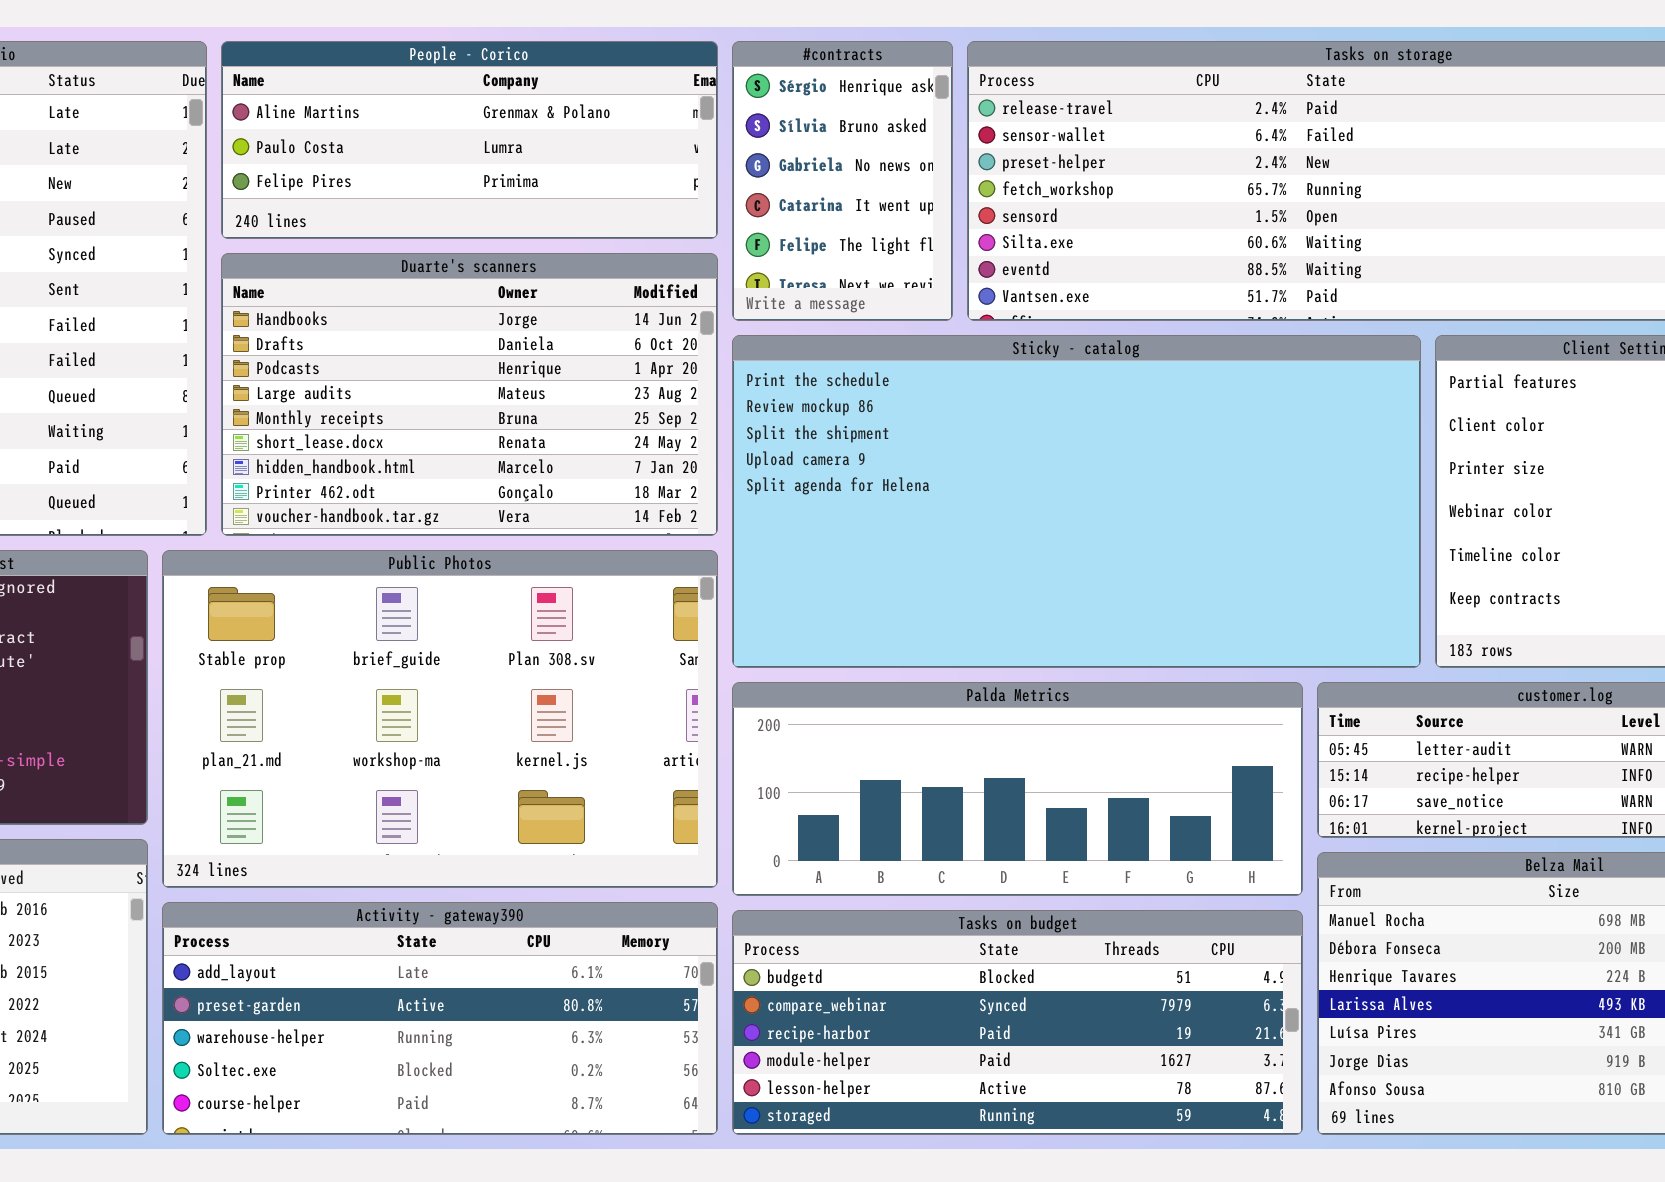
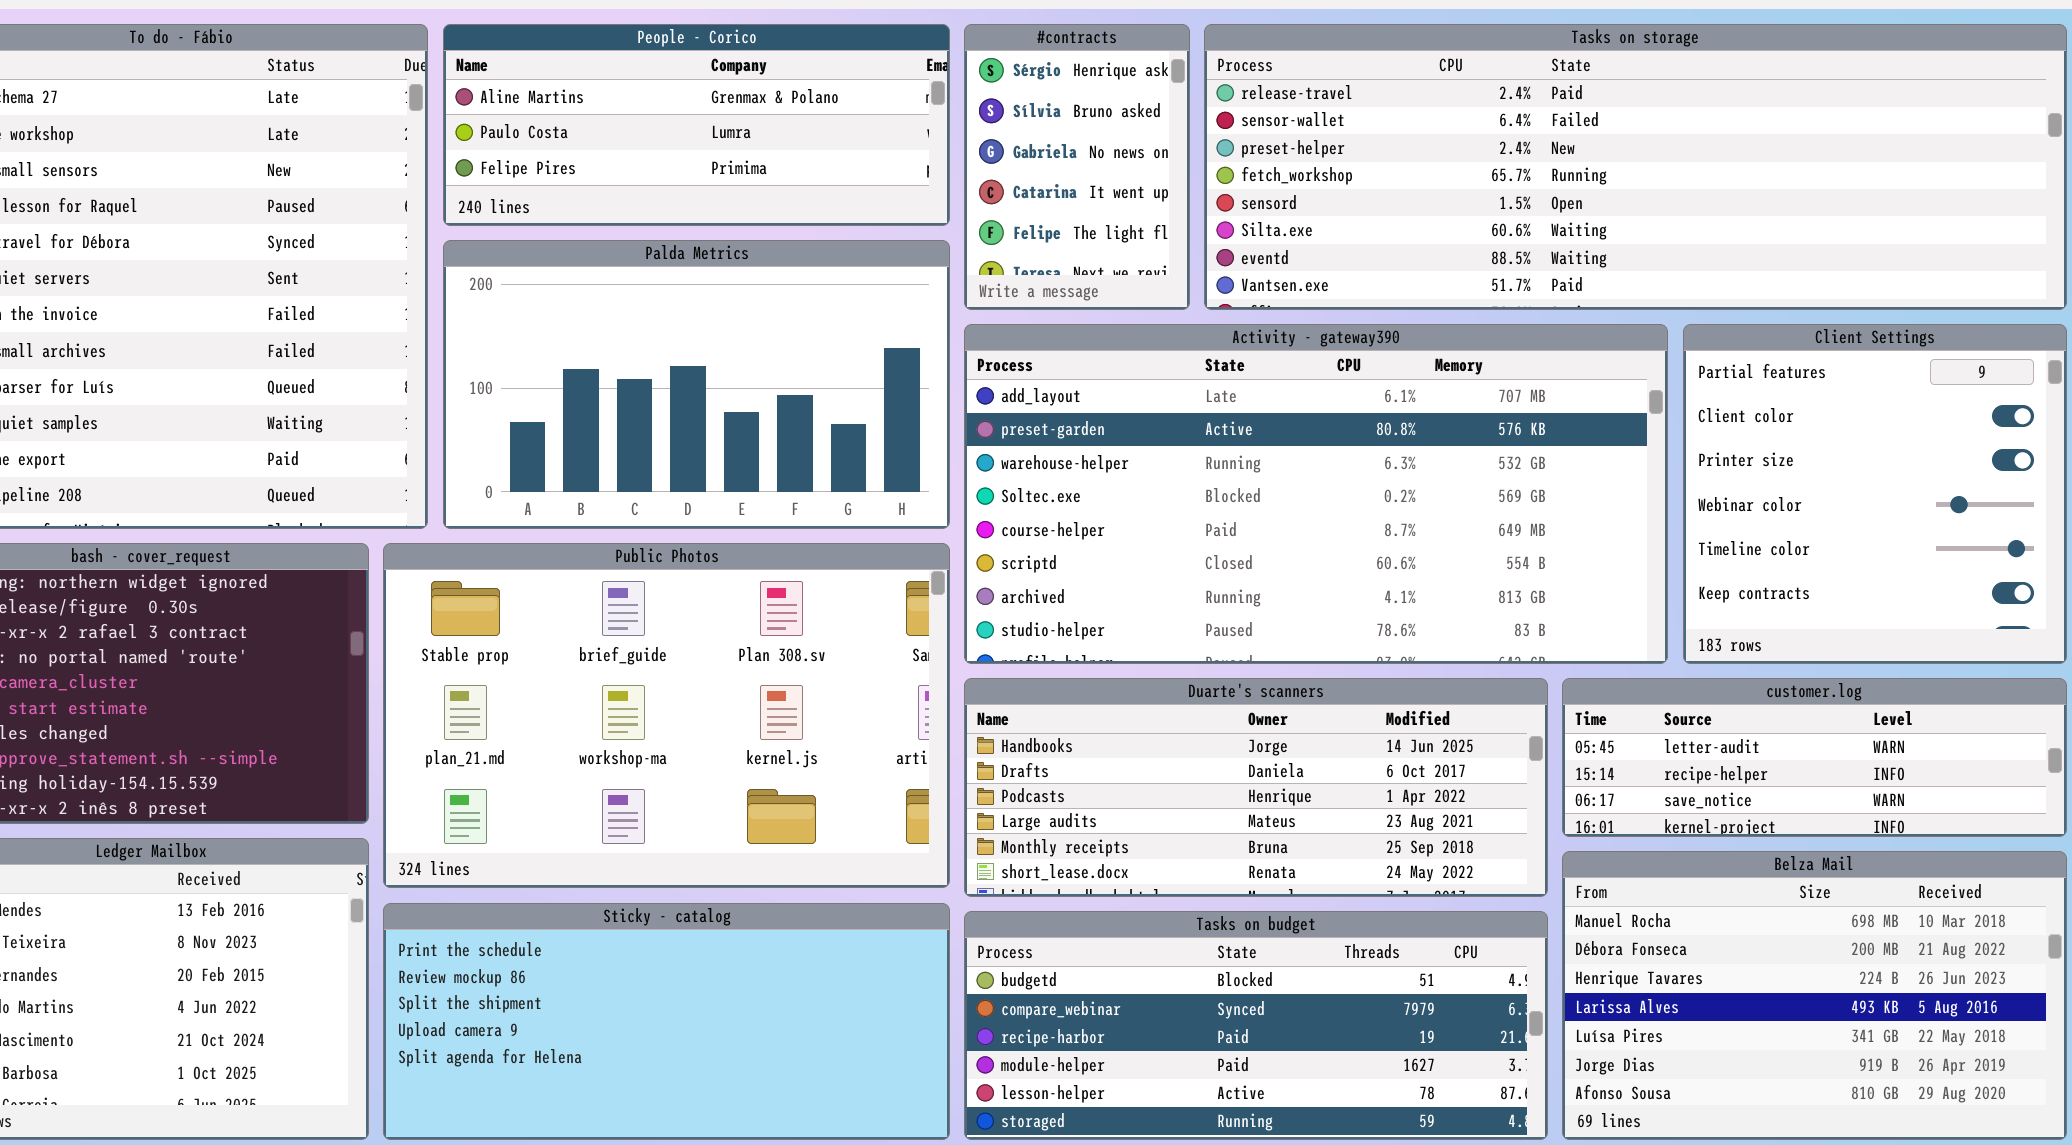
Duarte's scanners: [221,253,718,536] -> [964,678,1548,897], moved, resized
Sticky - catalog: [732,335,1421,668] -> [383,903,950,1140], moved, resized
Palda Metrics: [732,682,1303,896] -> [443,240,950,529], moved, resized
Activity - gateway390: [162,902,718,1135] -> [964,324,1668,664], moved, resized

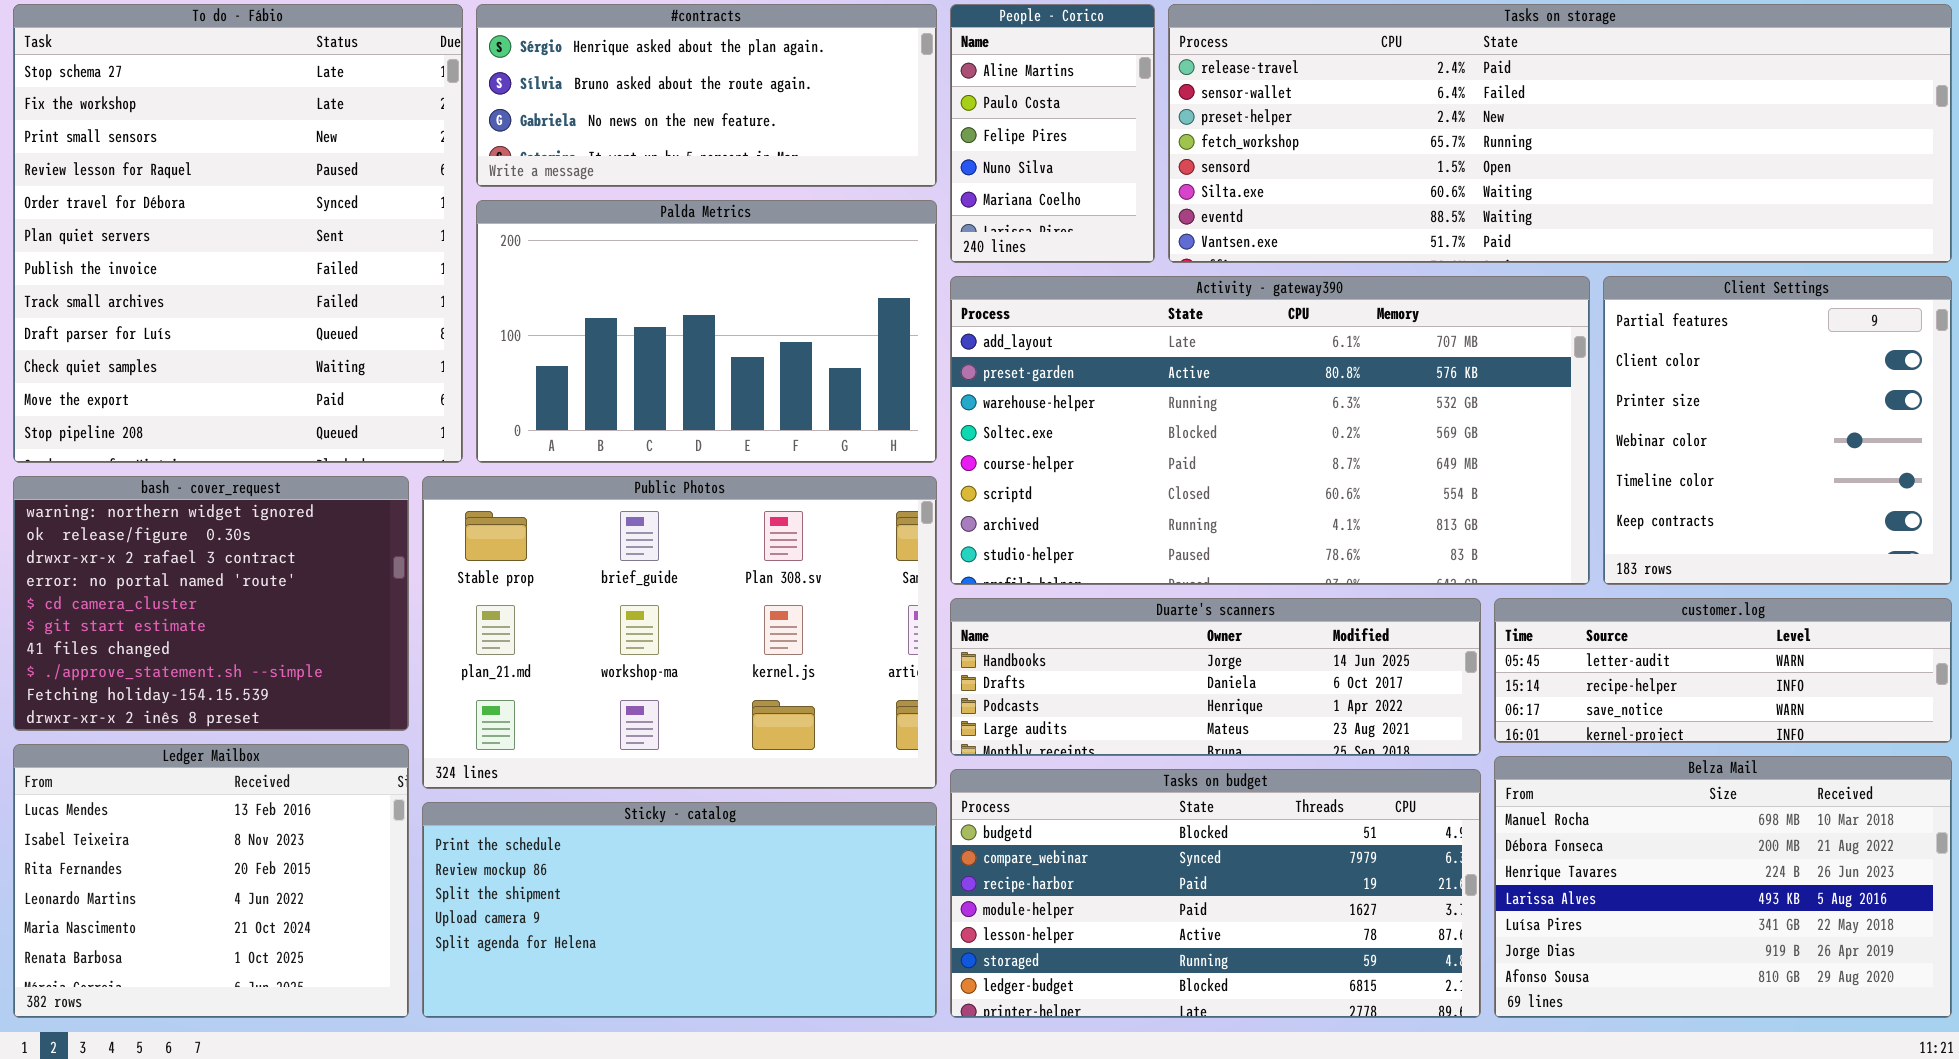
People - Corico: [443,24,950,226] -> [950,4,1155,263], moved, resized
#contracts: [964,24,1190,310] -> [476,4,937,187], moved, resized
Duarte's scanners: [964,678,1548,897] -> [950,598,1481,756], resized
Tasks on budget: [964,911,1548,1140] -> [950,769,1481,1018], resized

